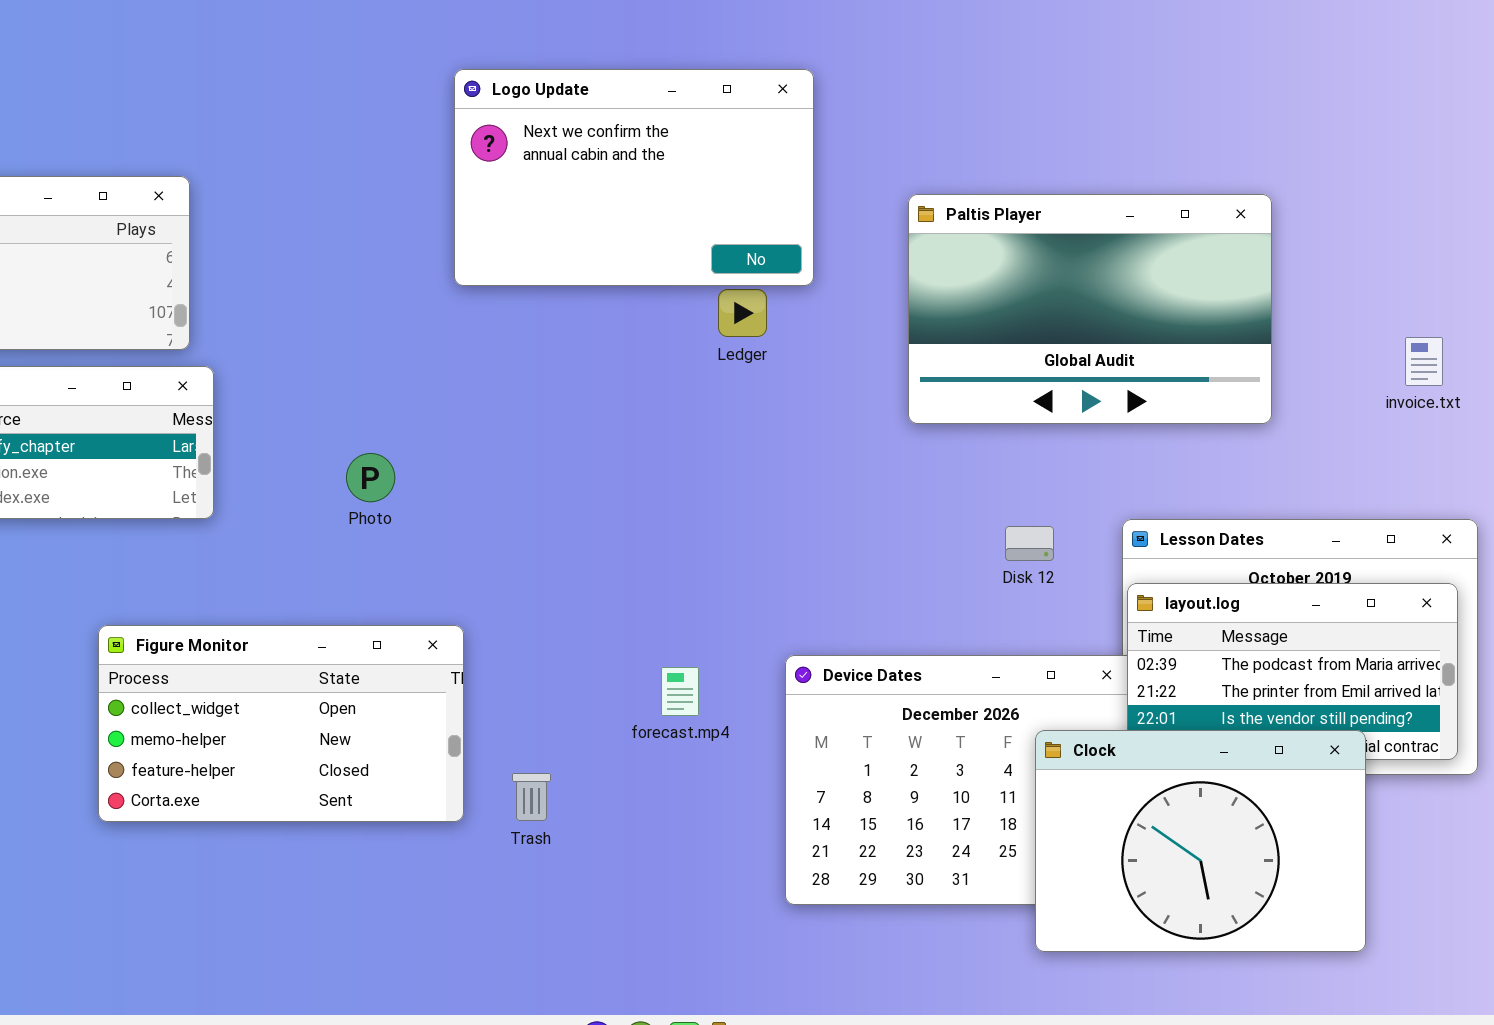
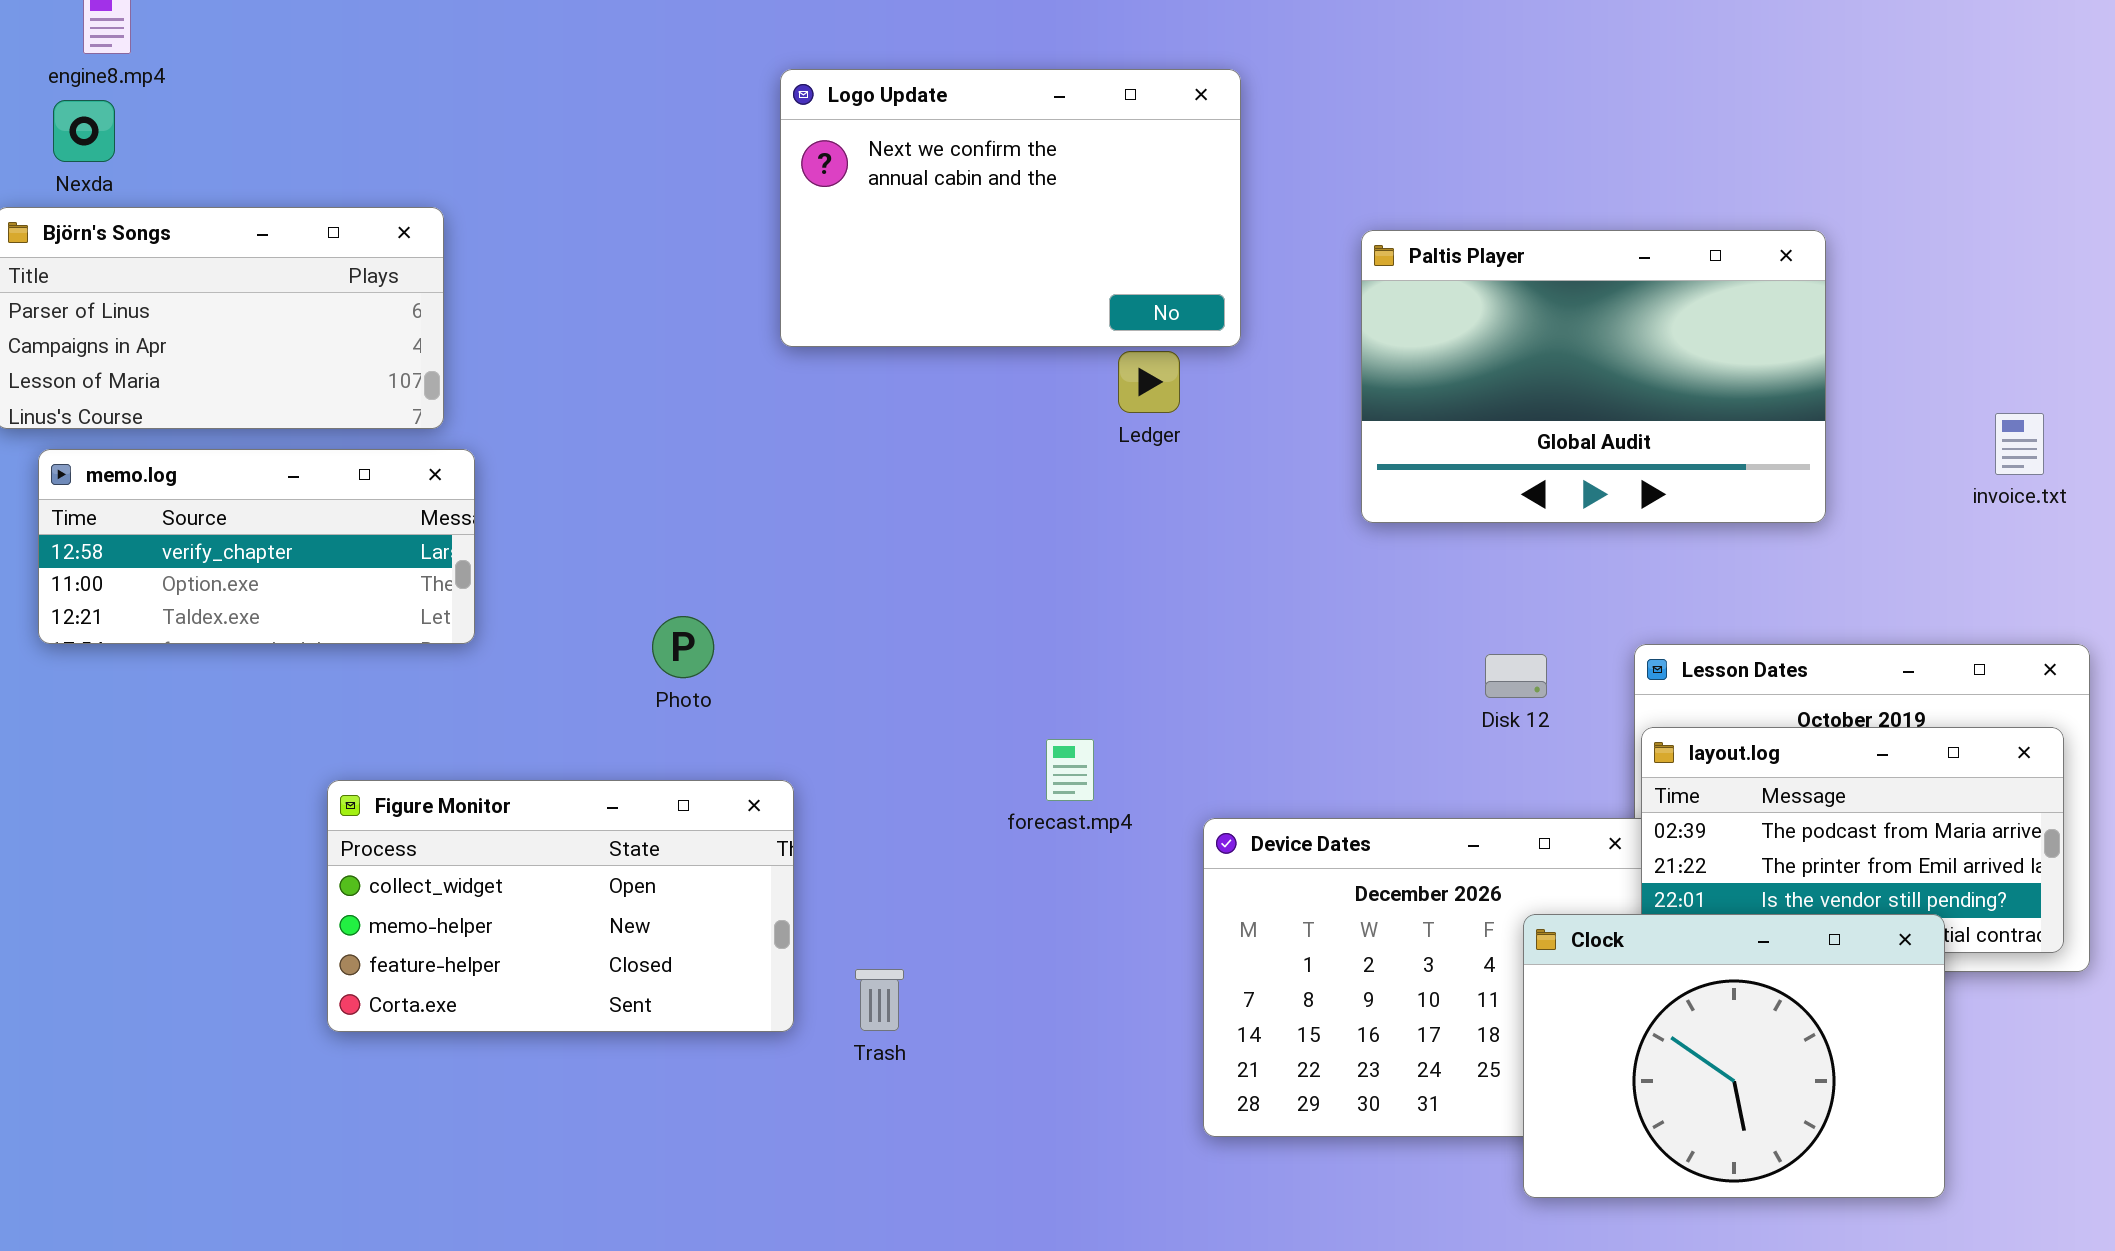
Photo: [346,453,395,502] -> [652,616,714,678], moved
forecast.mp4: [661,667,699,716] -> [1046,739,1094,801], moved

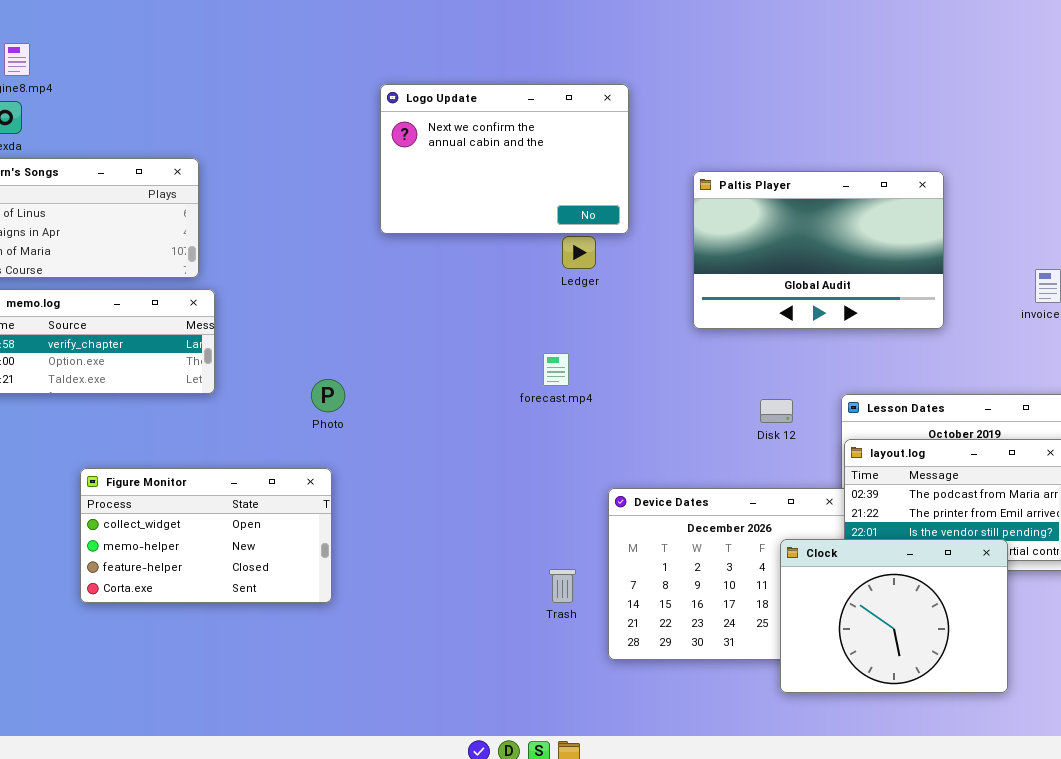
forecast.mp4: [1046,739,1094,801] -> [543,353,569,386], moved
Figure Monitor: [327,780,794,1032] -> [80,468,332,603], moved
Trash: [855,969,904,1031] -> [549,569,576,603], moved

